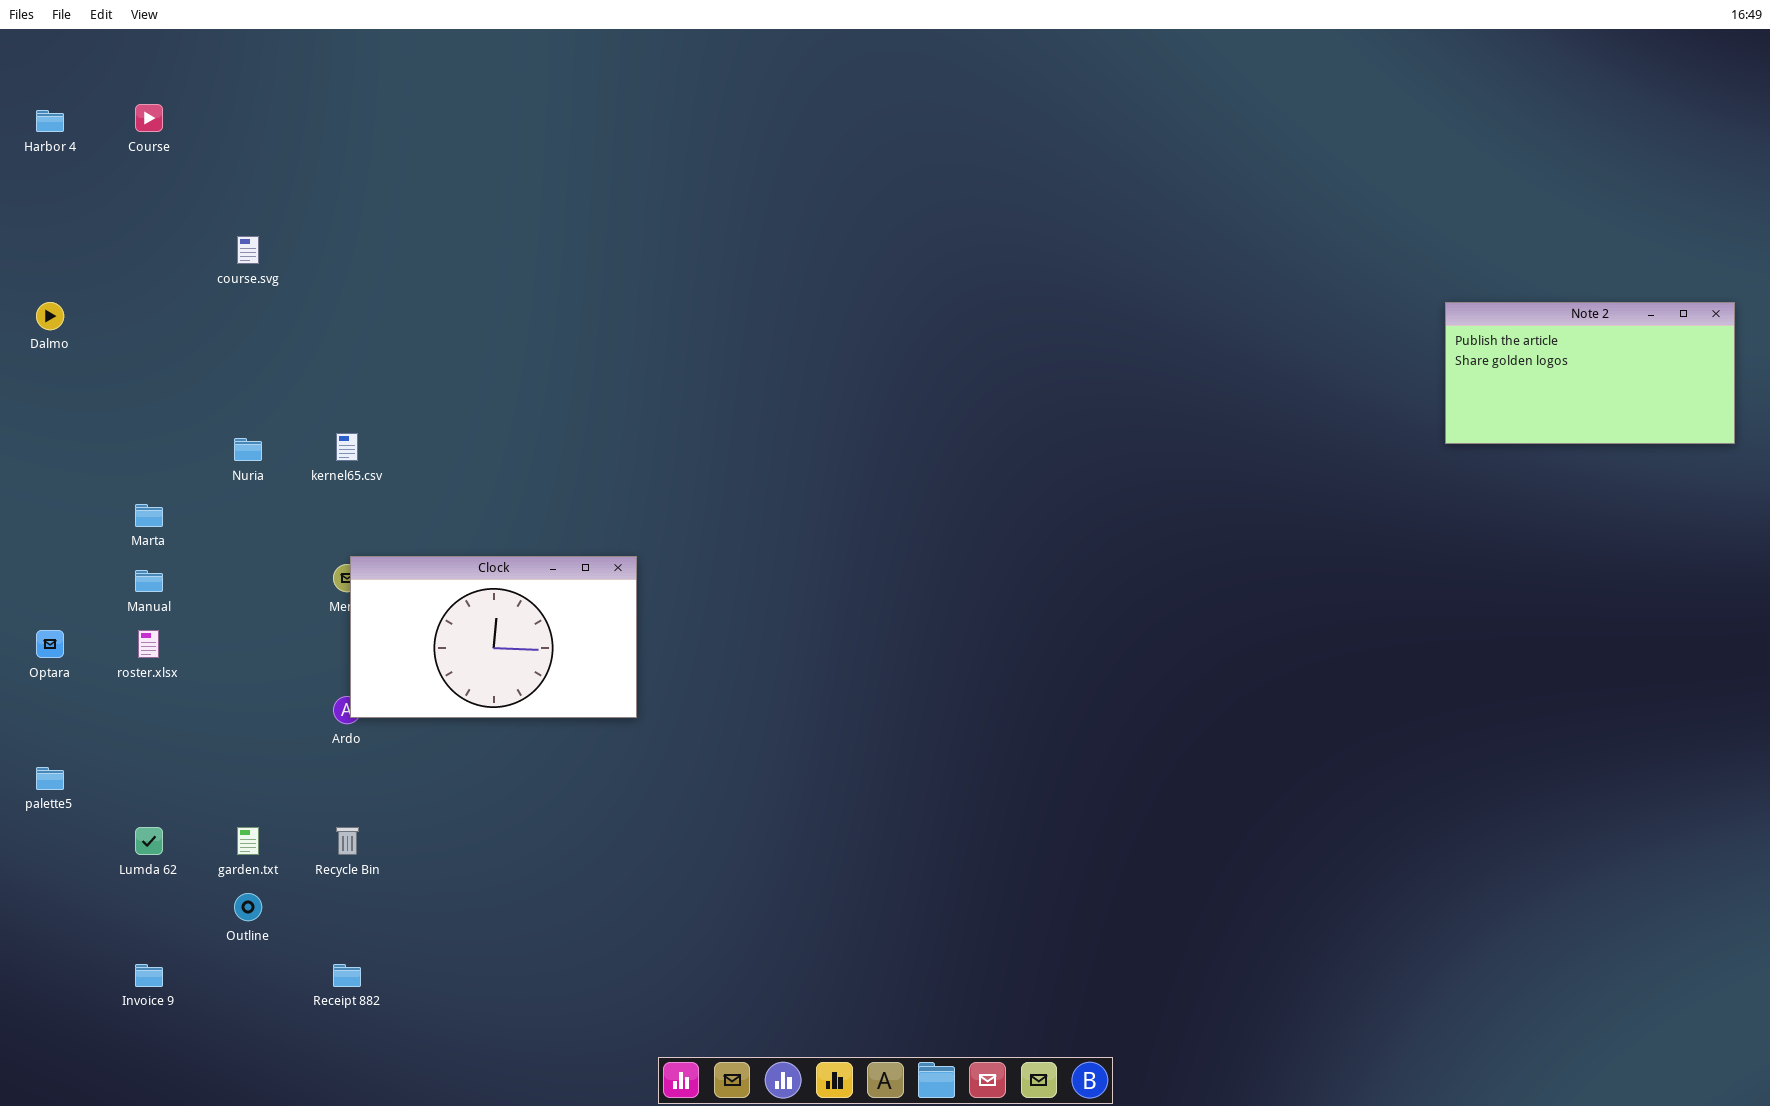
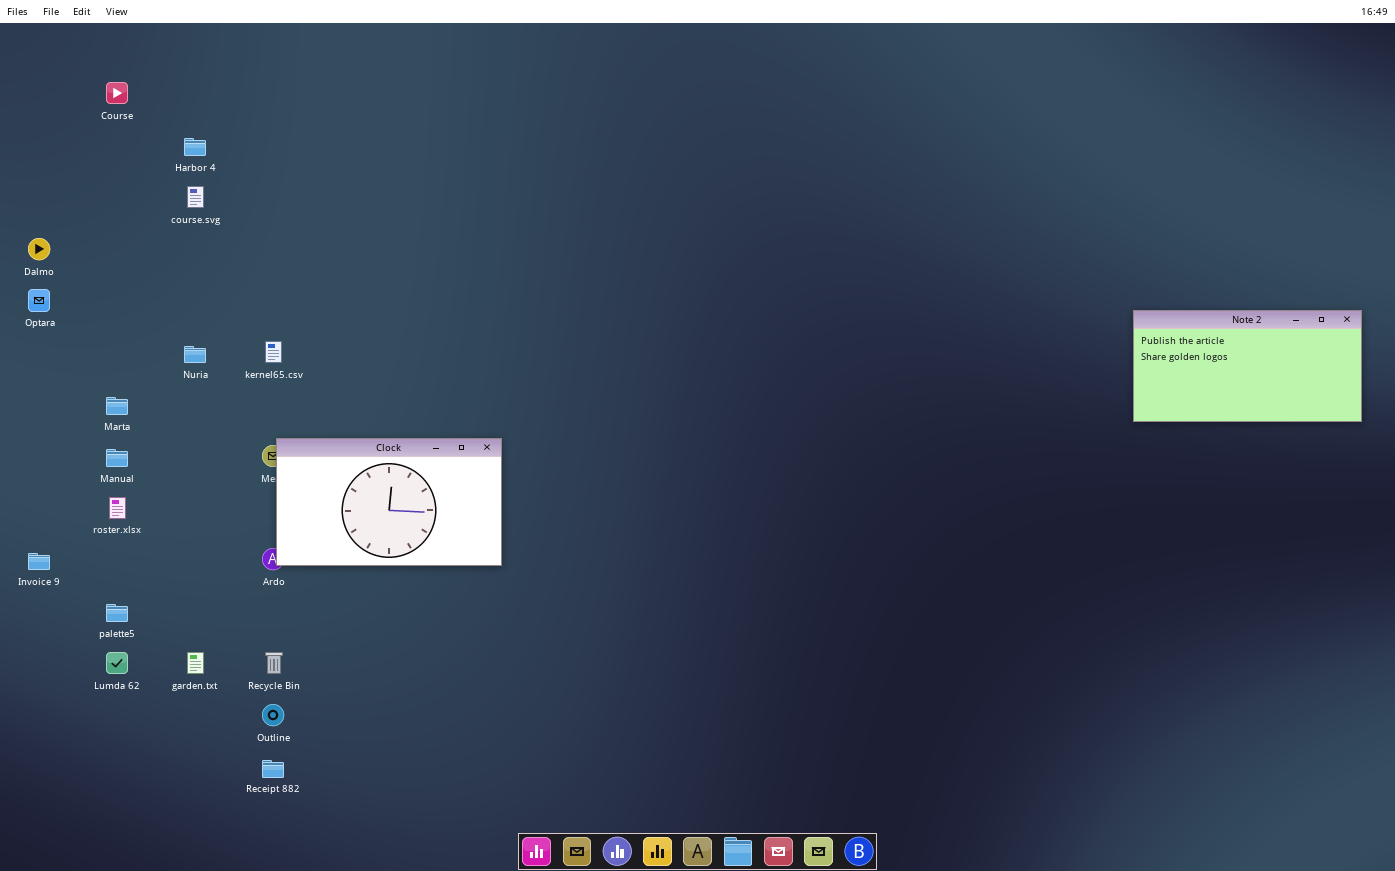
Harbor 4: [36,110,64,132] -> [184,138,206,156], moved
Note 2: [1445,302,1735,444] -> [1133,310,1362,422], moved
Optara: [36,630,64,658] -> [28,289,50,312], moved
palette5: [36,767,64,790] -> [106,604,128,622], moved
Outline: [234,893,262,921] -> [262,704,284,726], moved
Invoice 9: [135,964,163,987] -> [28,553,50,570], moved

